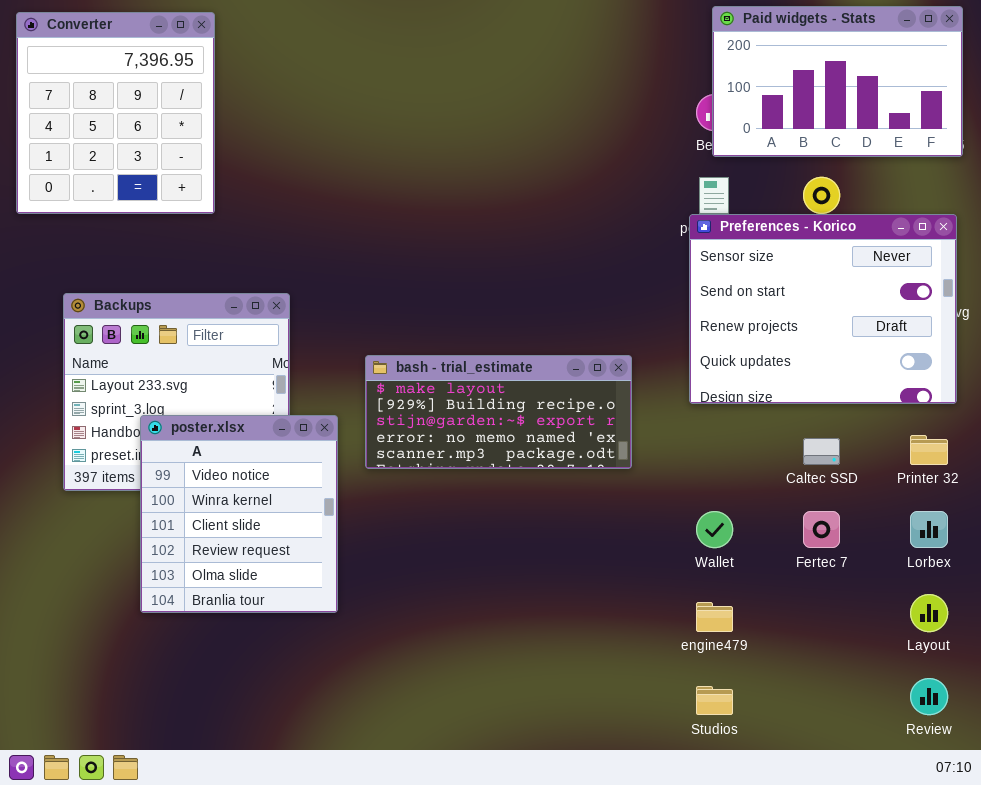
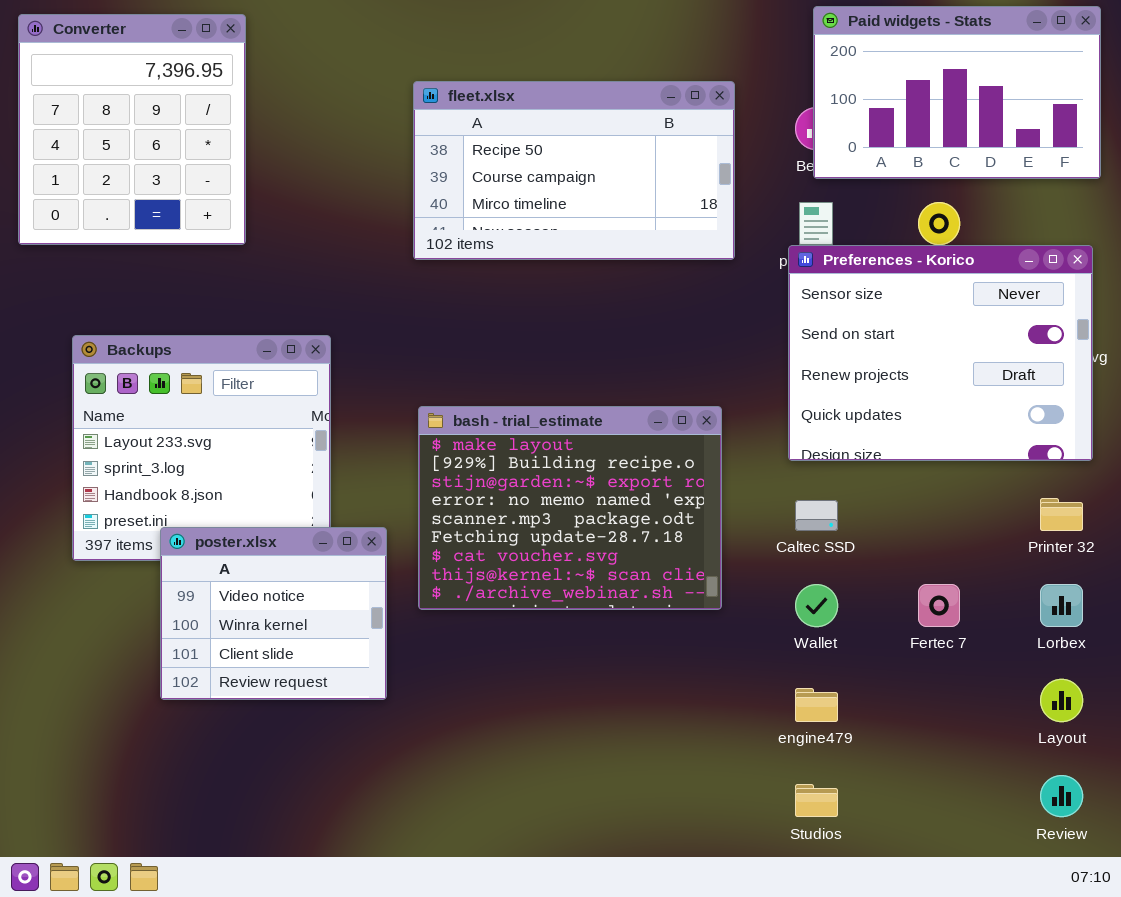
fleet.xlsx: none -> [413,81,735,260], opened
bash - trial_estimate: [365,355,632,469] -> [418,406,722,610], resized
poster.xlsx: [140,415,338,613] -> [160,527,387,700], resized
Caltec SSD: [803,438,840,465] -> [795,500,838,531], moved

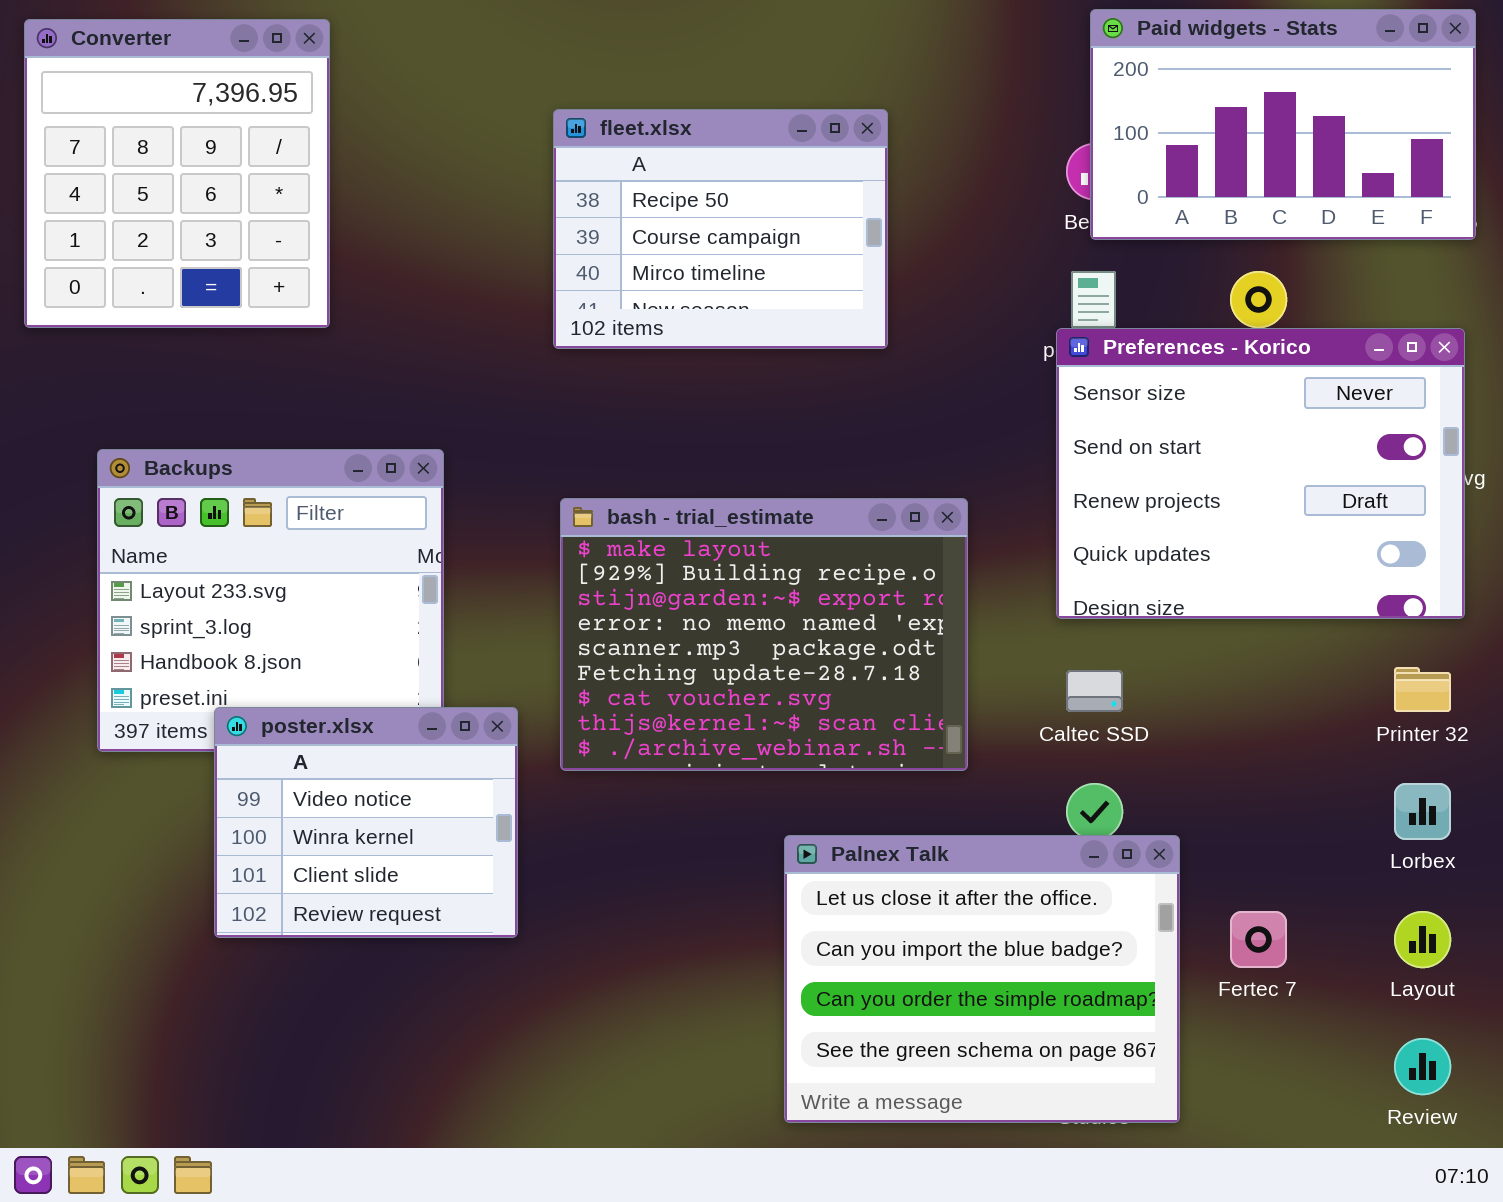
fleet.xlsx: [413,81,735,260] -> [553,109,888,349], resized
bash - trial_estimate: [418,406,722,610] -> [560,498,968,771], moved
Fertec 7: [918,584,960,627] -> [1230,911,1287,968], moved
Palnex Talk: none -> [784,835,1180,1123], opened

